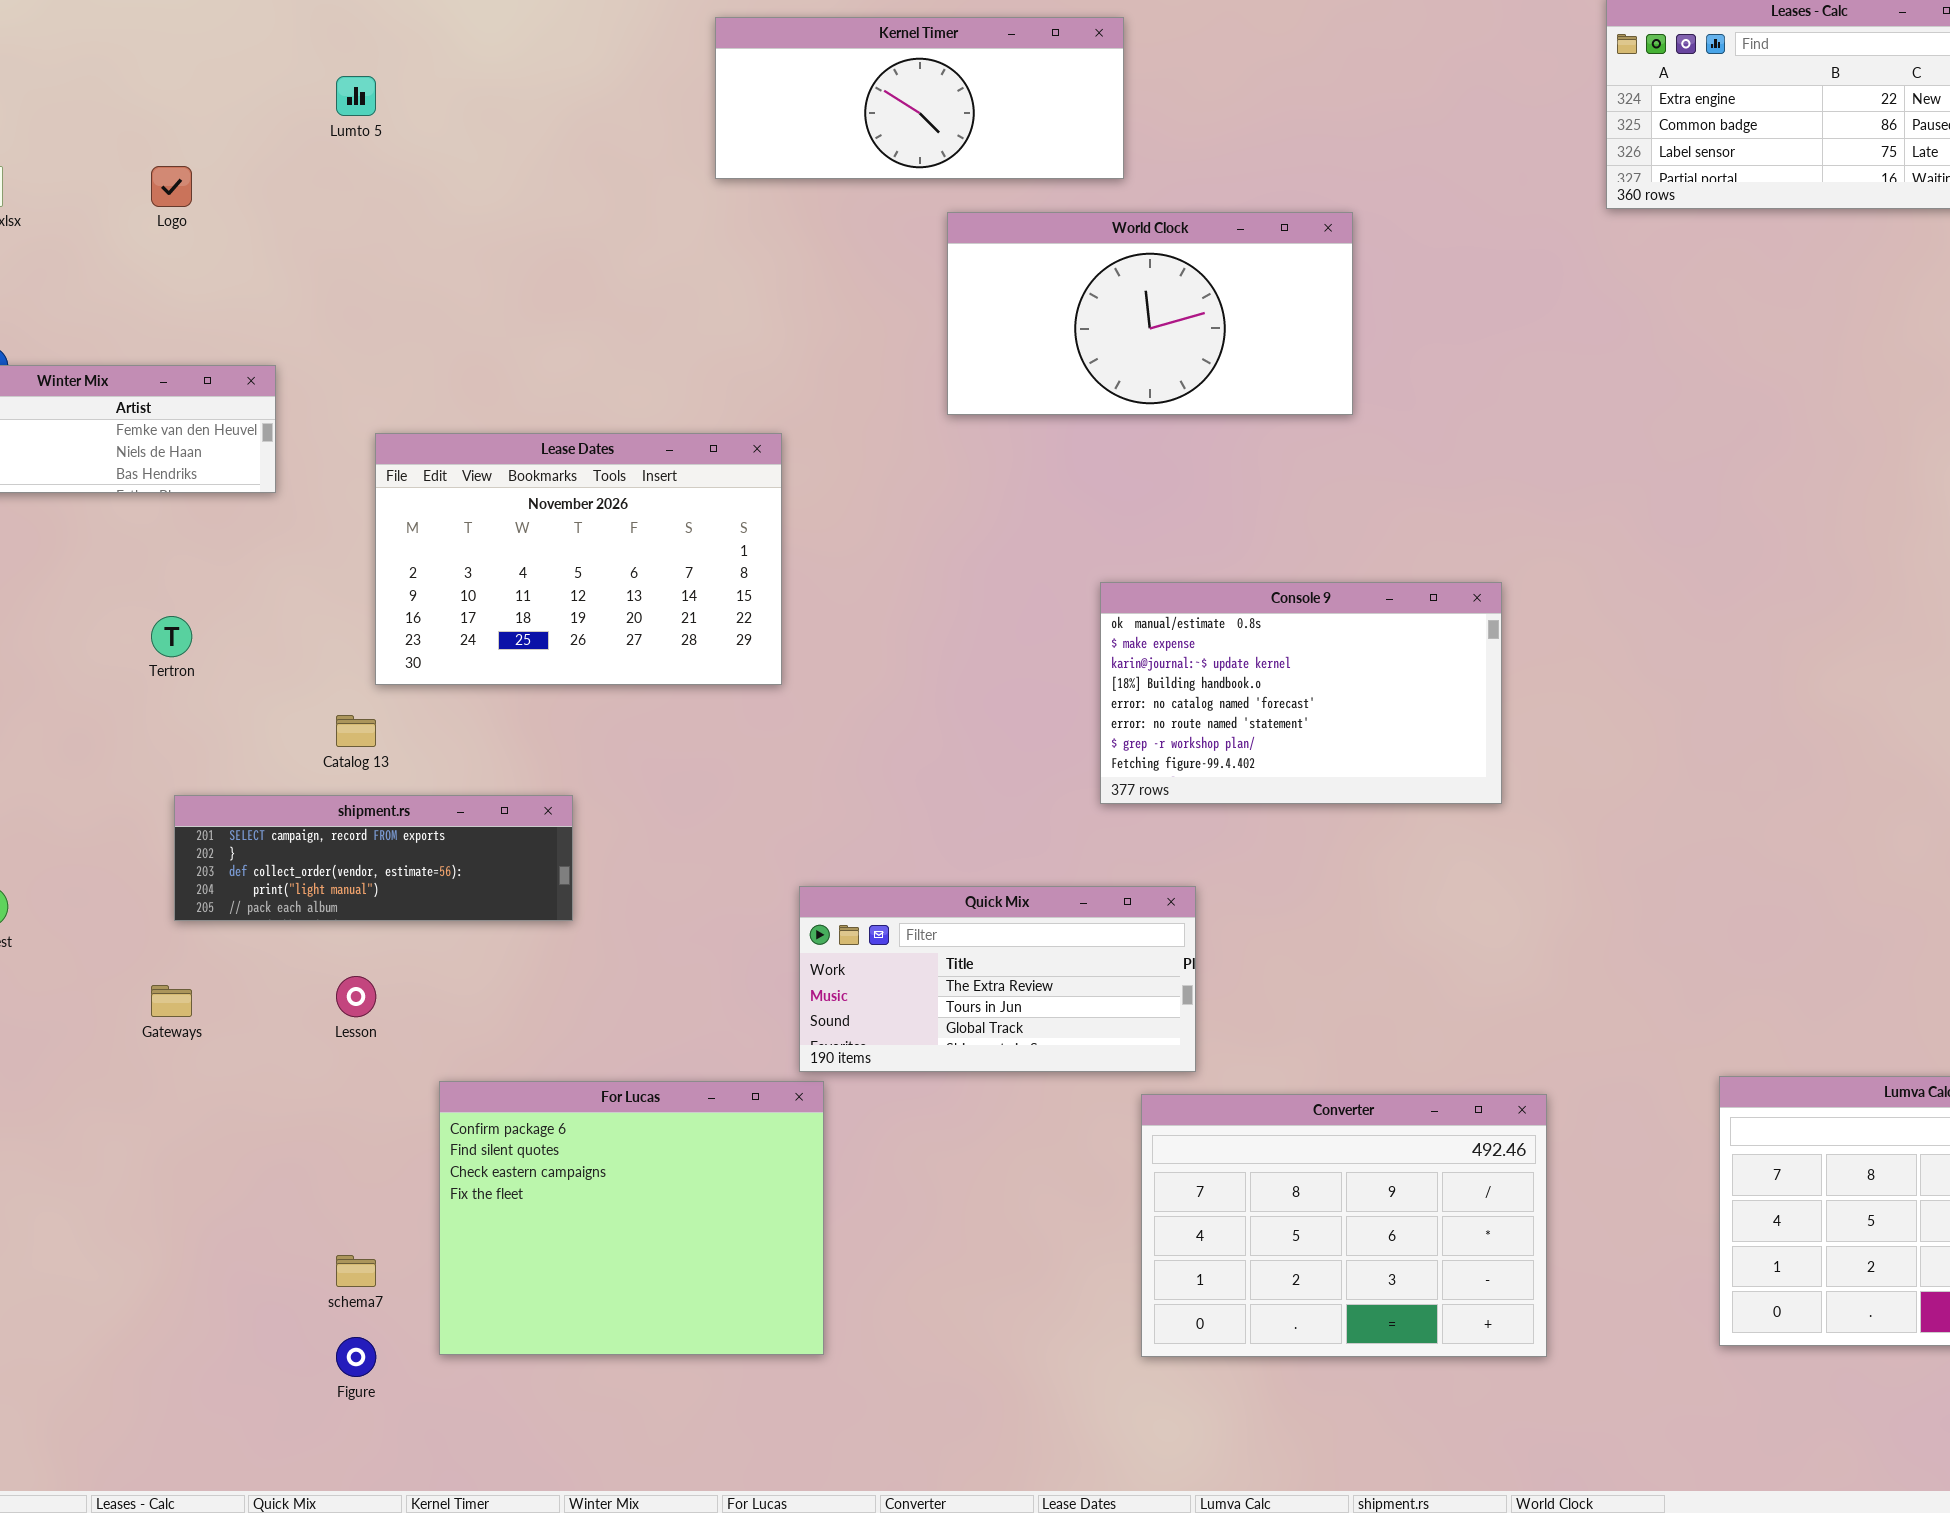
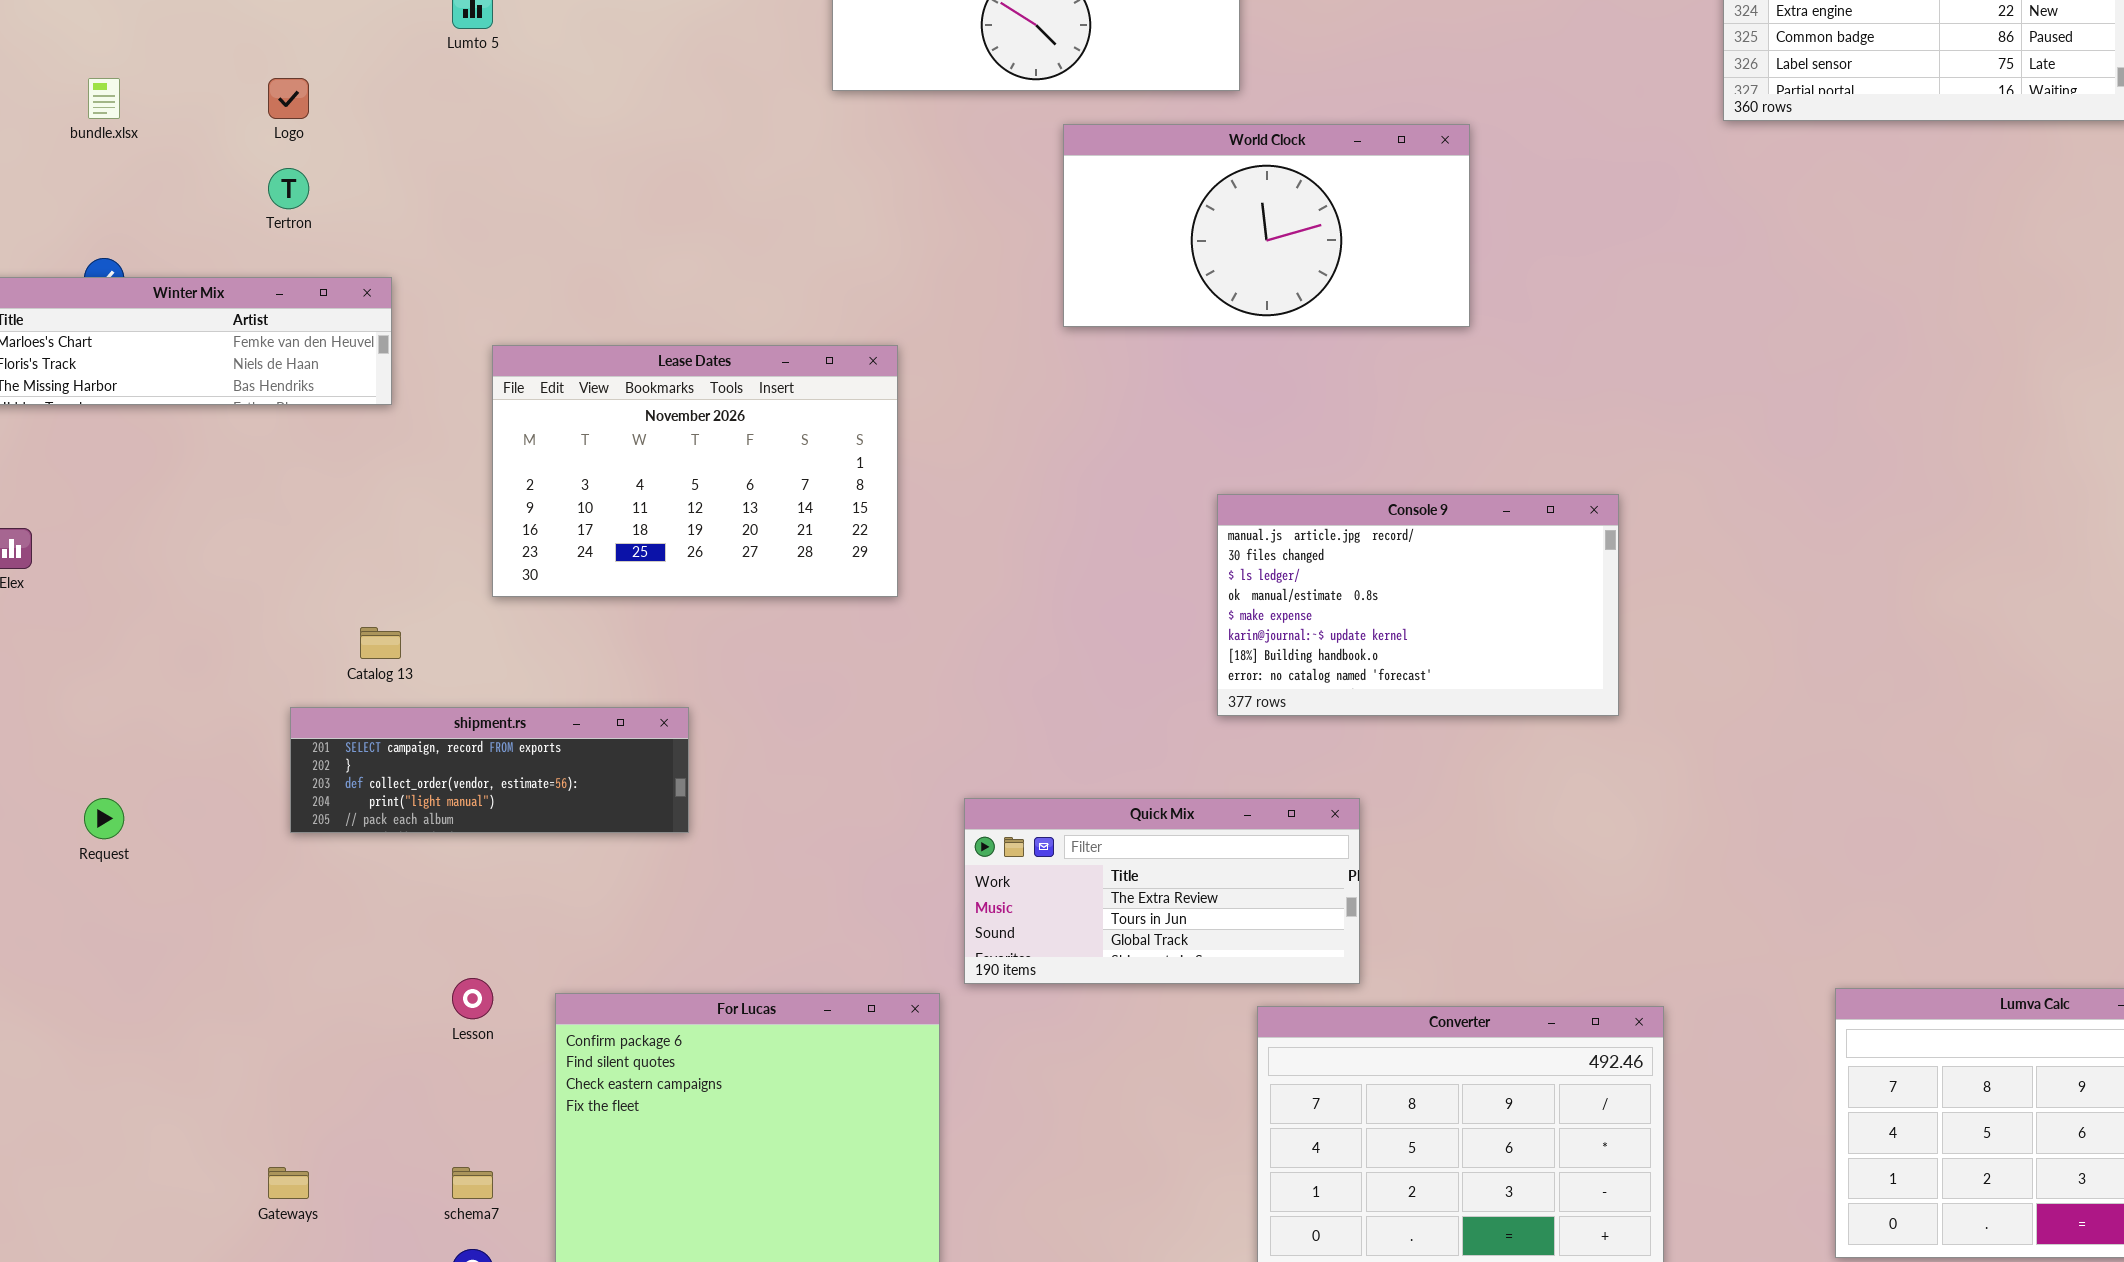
Console 9: [1100,582,1502,804] -> [1217,494,1619,716], scrolled up 3 rows
Tertron: [151,616,192,657] -> [268,168,309,209], moved
Catalog 13: [336,715,376,747] -> [360,627,401,659], moved
Quick Mix: [799,886,1196,1072] -> [964,798,1360,984], moved
Lesson: [336,976,376,1017] -> [452,978,493,1019], moved
Gateways: [151,985,192,1017] -> [268,1167,309,1199], moved

